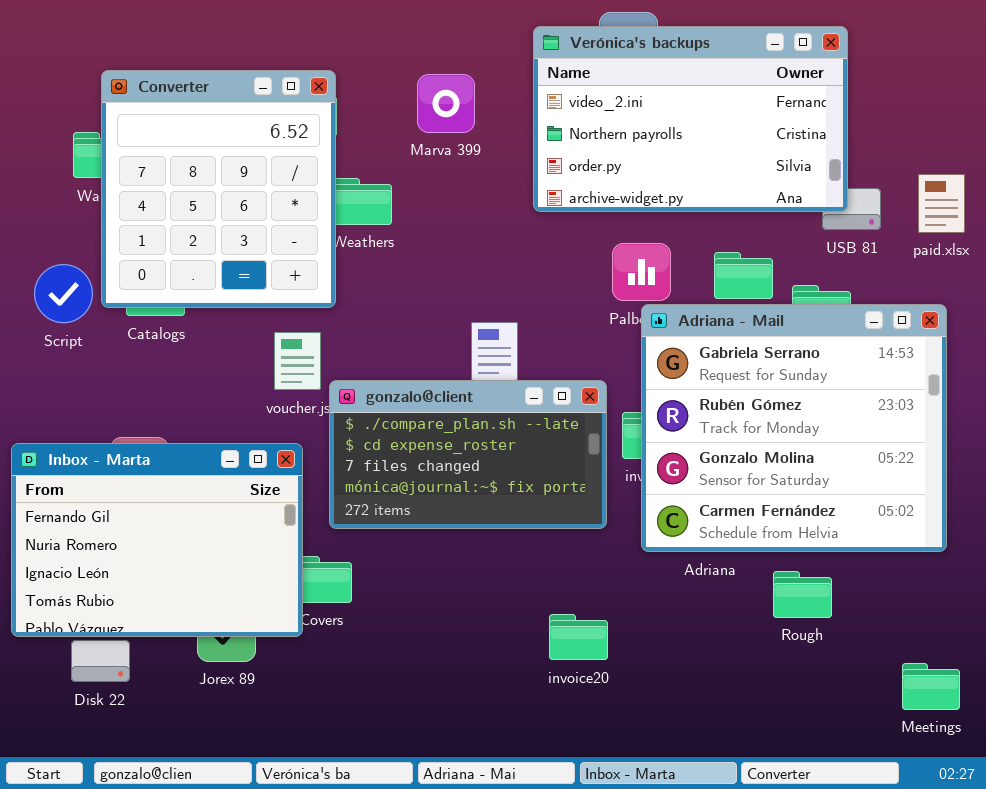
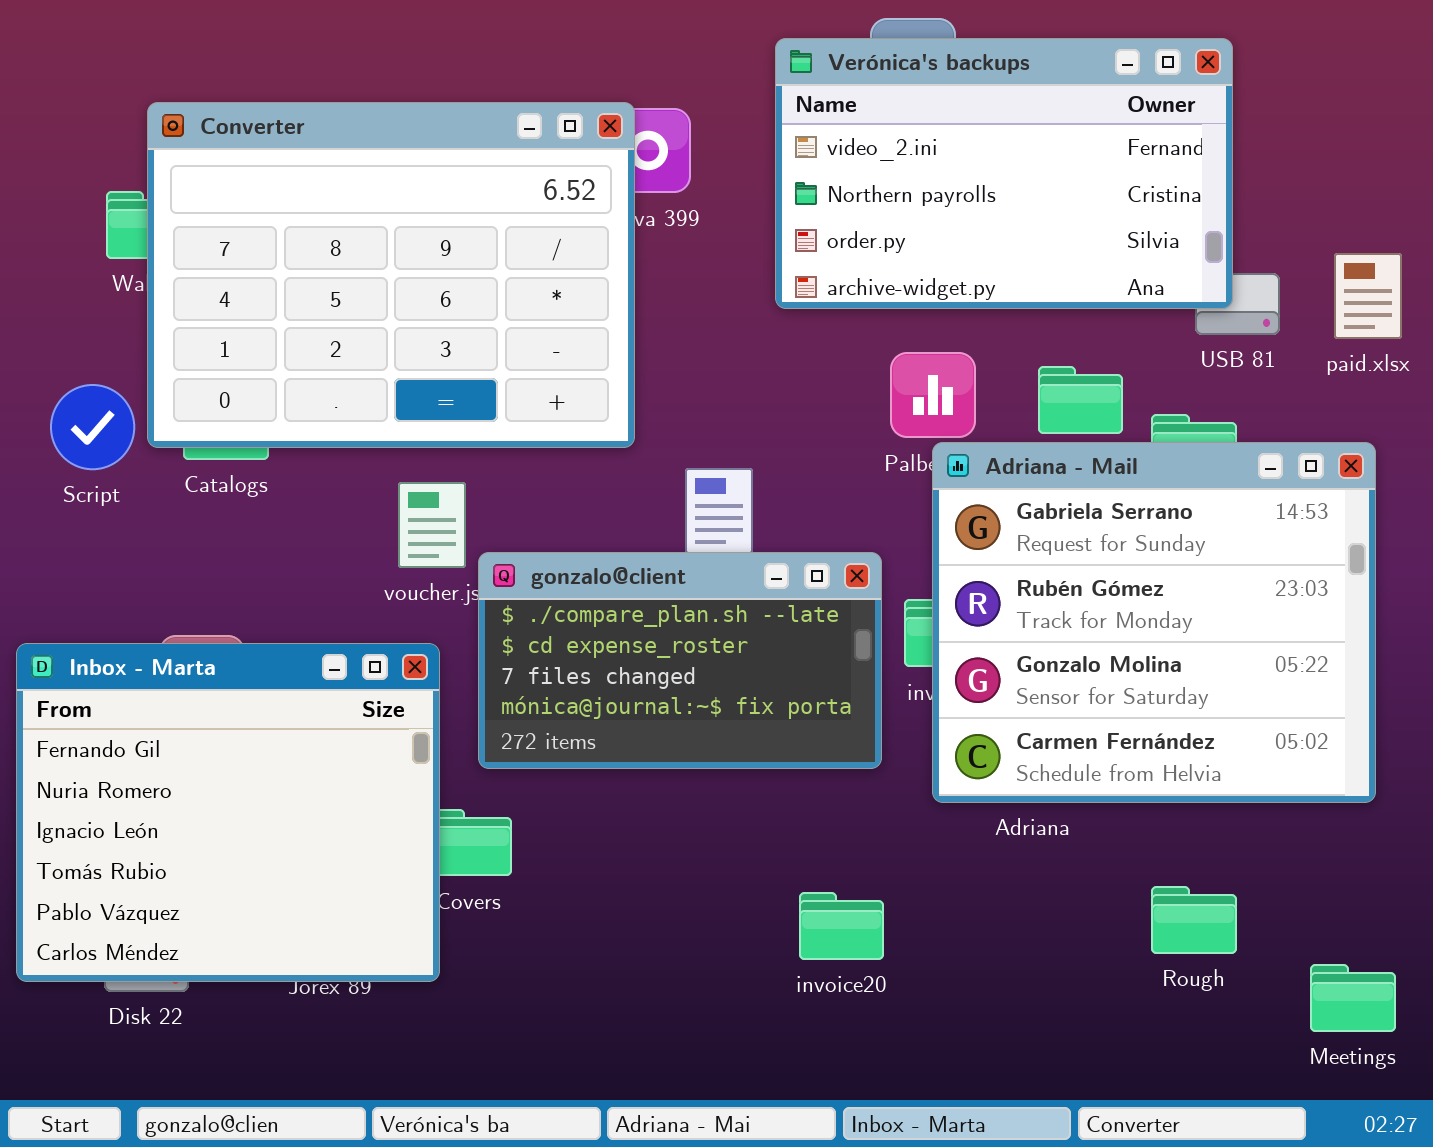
Converter: [101,70,336,308] -> [147,102,635,448], resized
Inbox - Marta: [11,443,303,637] -> [16,643,440,982], resized
Rough: [773,571,832,618] -> [1151,886,1237,954], moved

